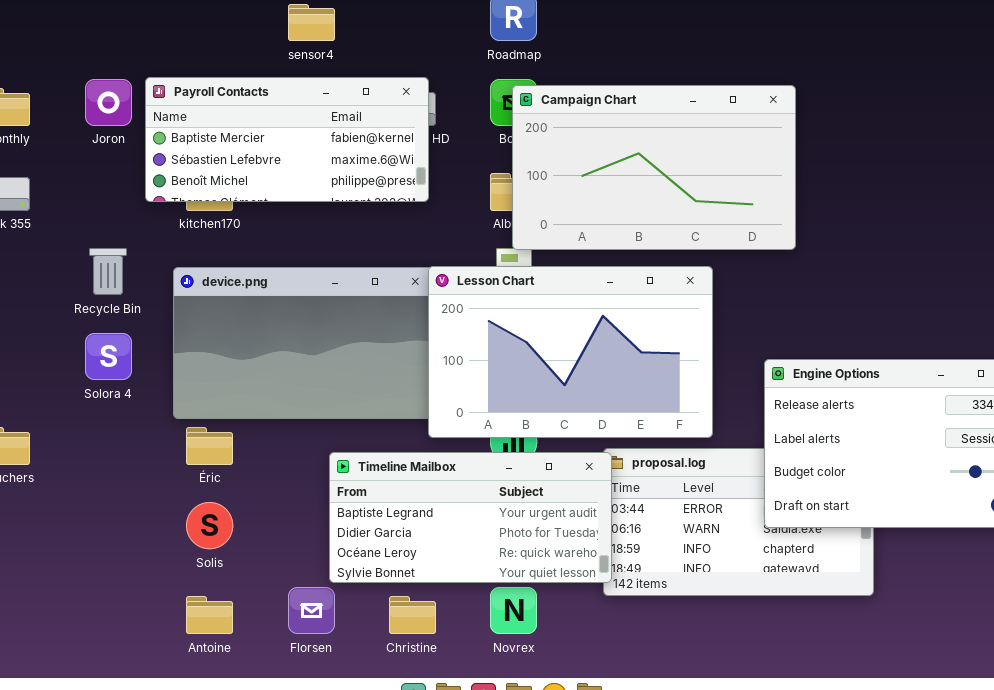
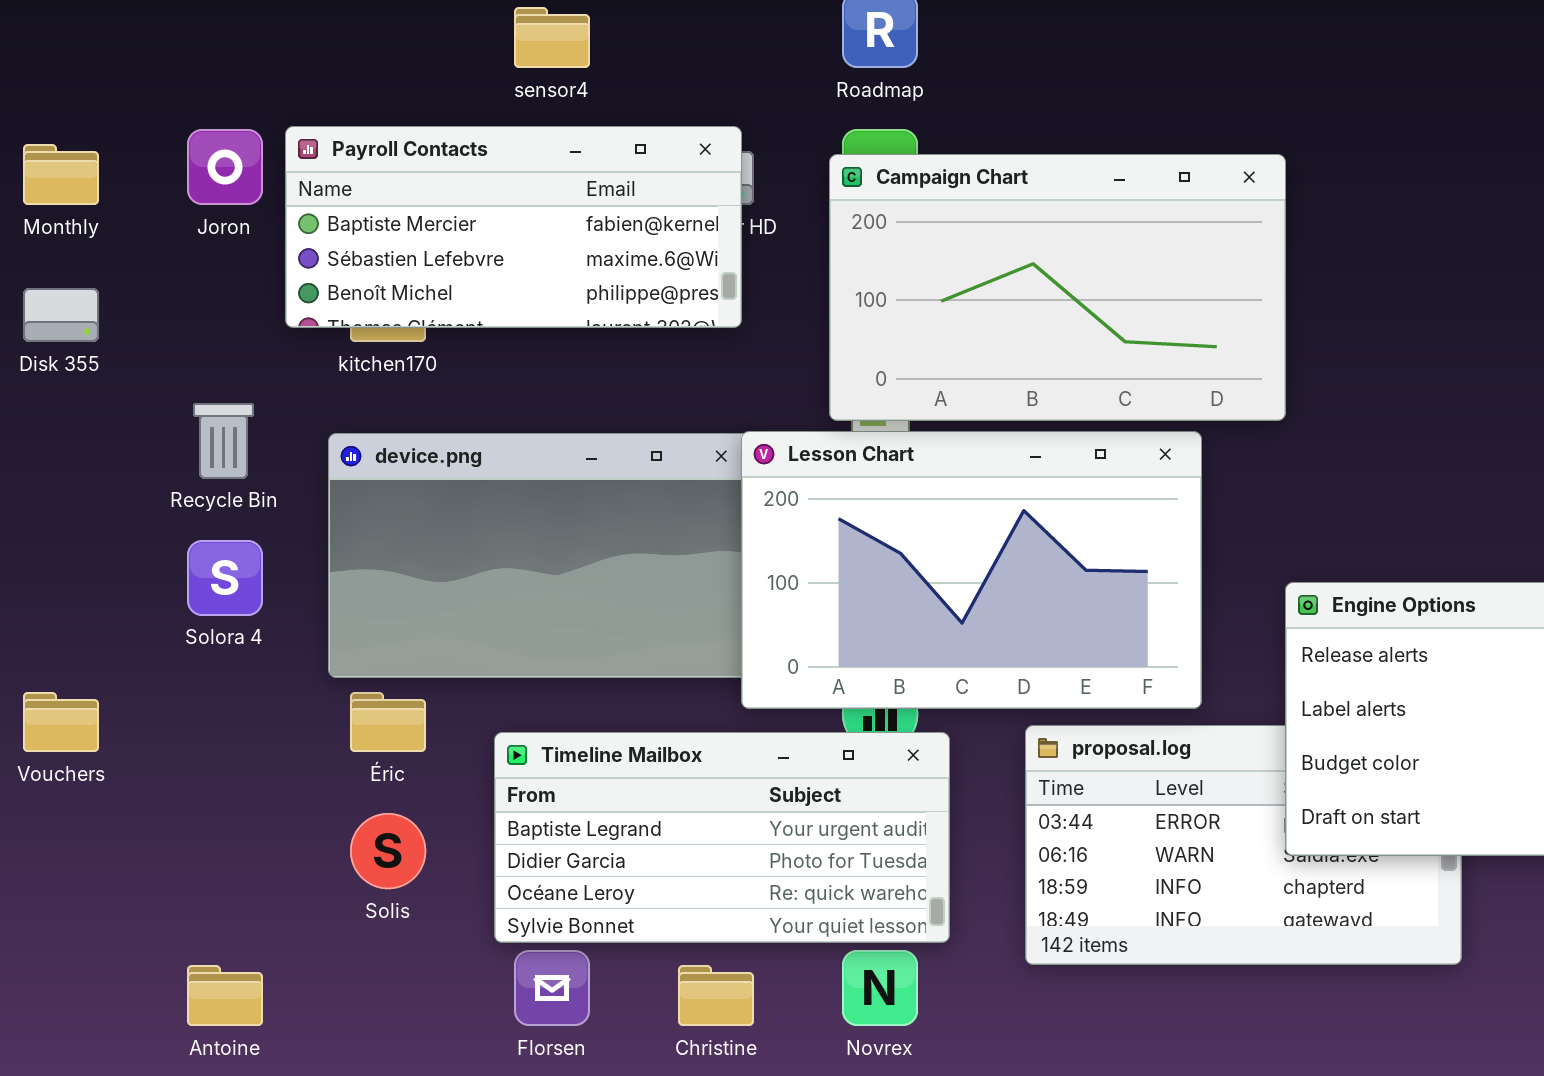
Campaign Chart: [512,85,796,250] -> [829,154,1286,421], moved
Timeline Mailbox: [329,452,612,583] -> [494,732,950,943], moved
Antoine: [186,596,233,634] -> [187,965,263,1026], moved

